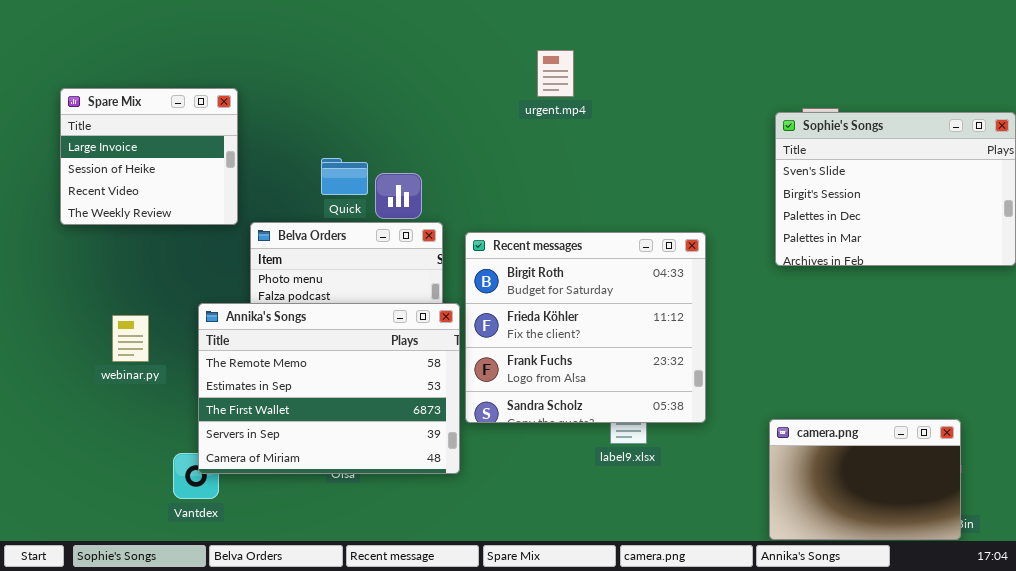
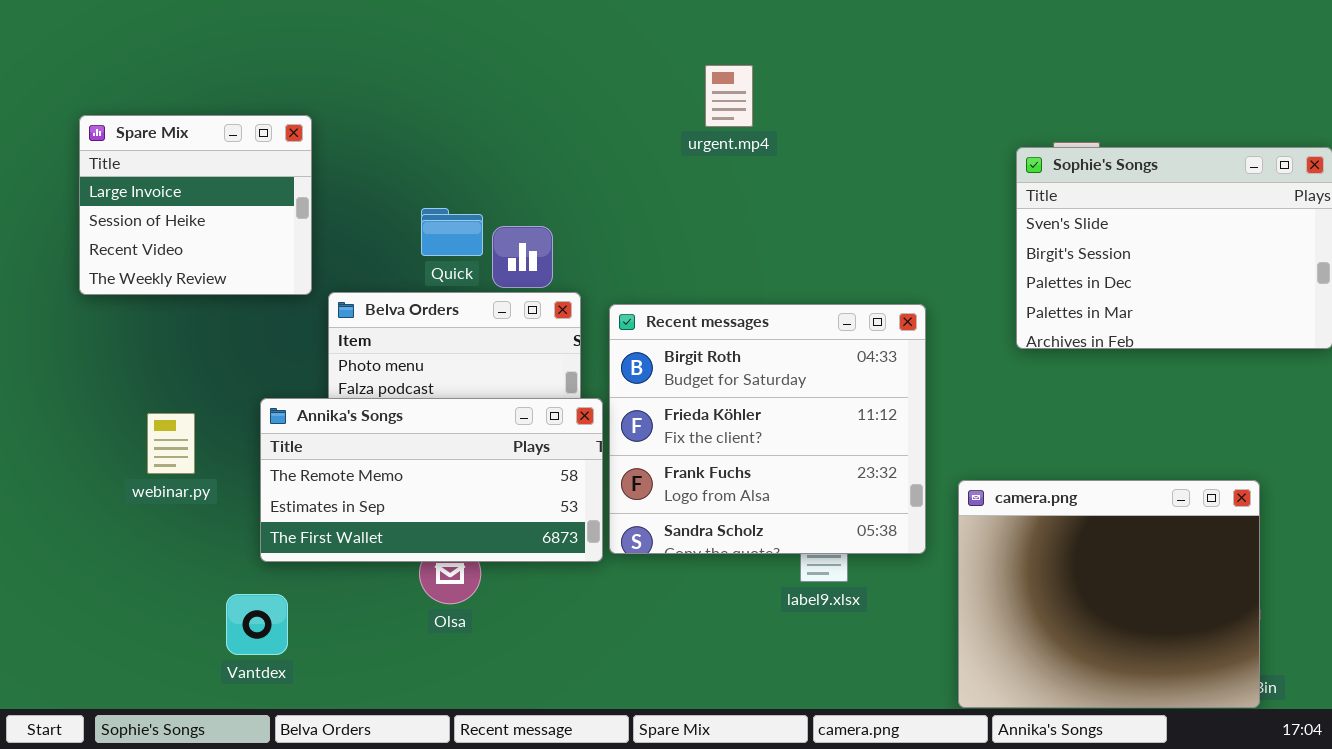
Annika's Songs: [198,303,460,474] -> [260,398,603,562], resized
camera.png: [769,419,961,540] -> [958,480,1260,708], resized

